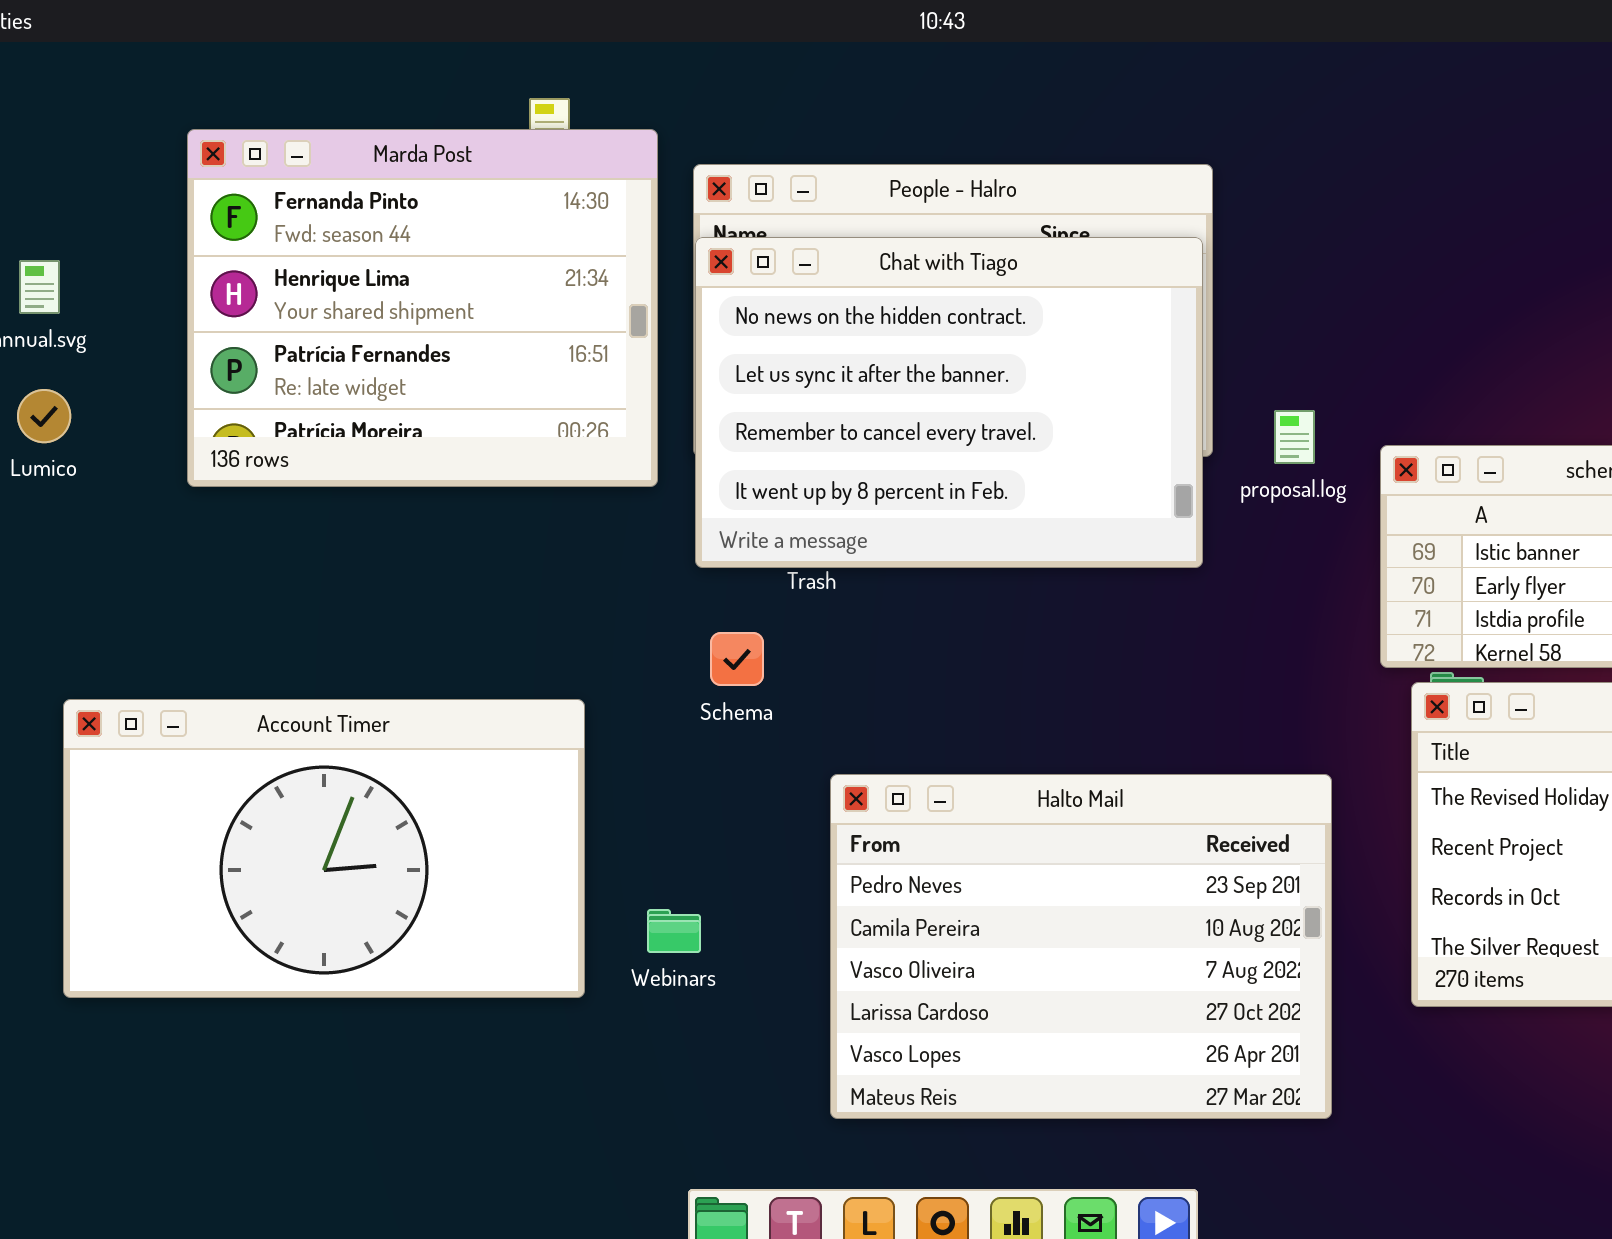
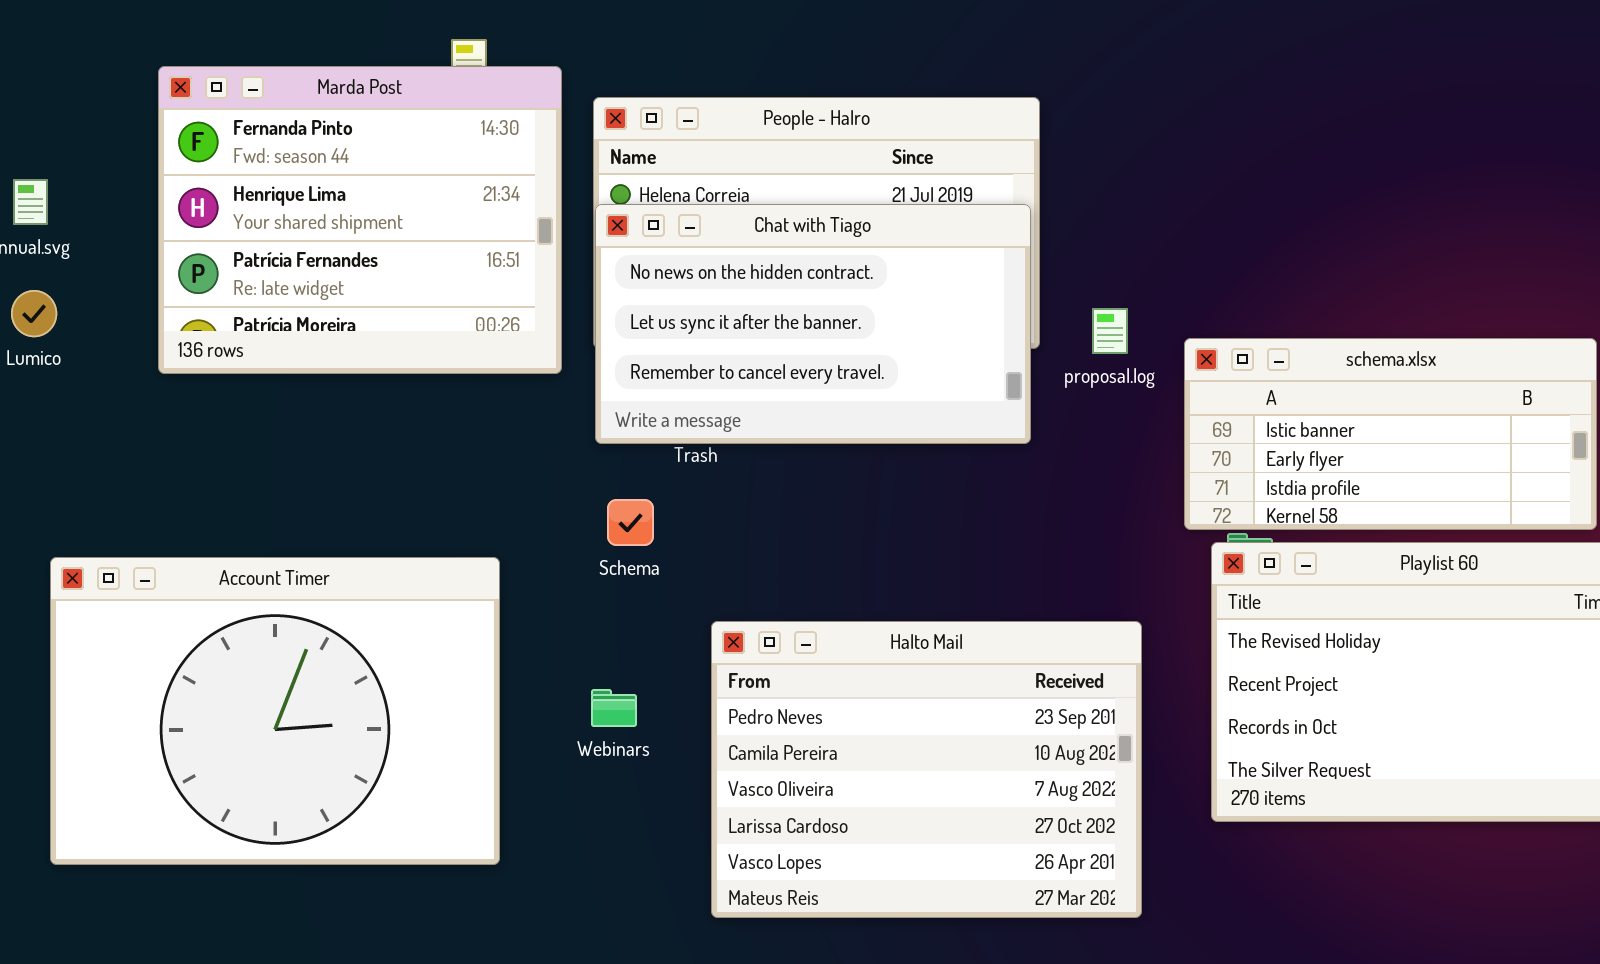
Chat with Tiago: [695,237,1203,568] -> [595,204,1031,444], resized
Account Timer: [63,699,585,998] -> [50,557,500,865], resized
Webinars: [647,909,701,953] -> [591,689,637,727], moved

